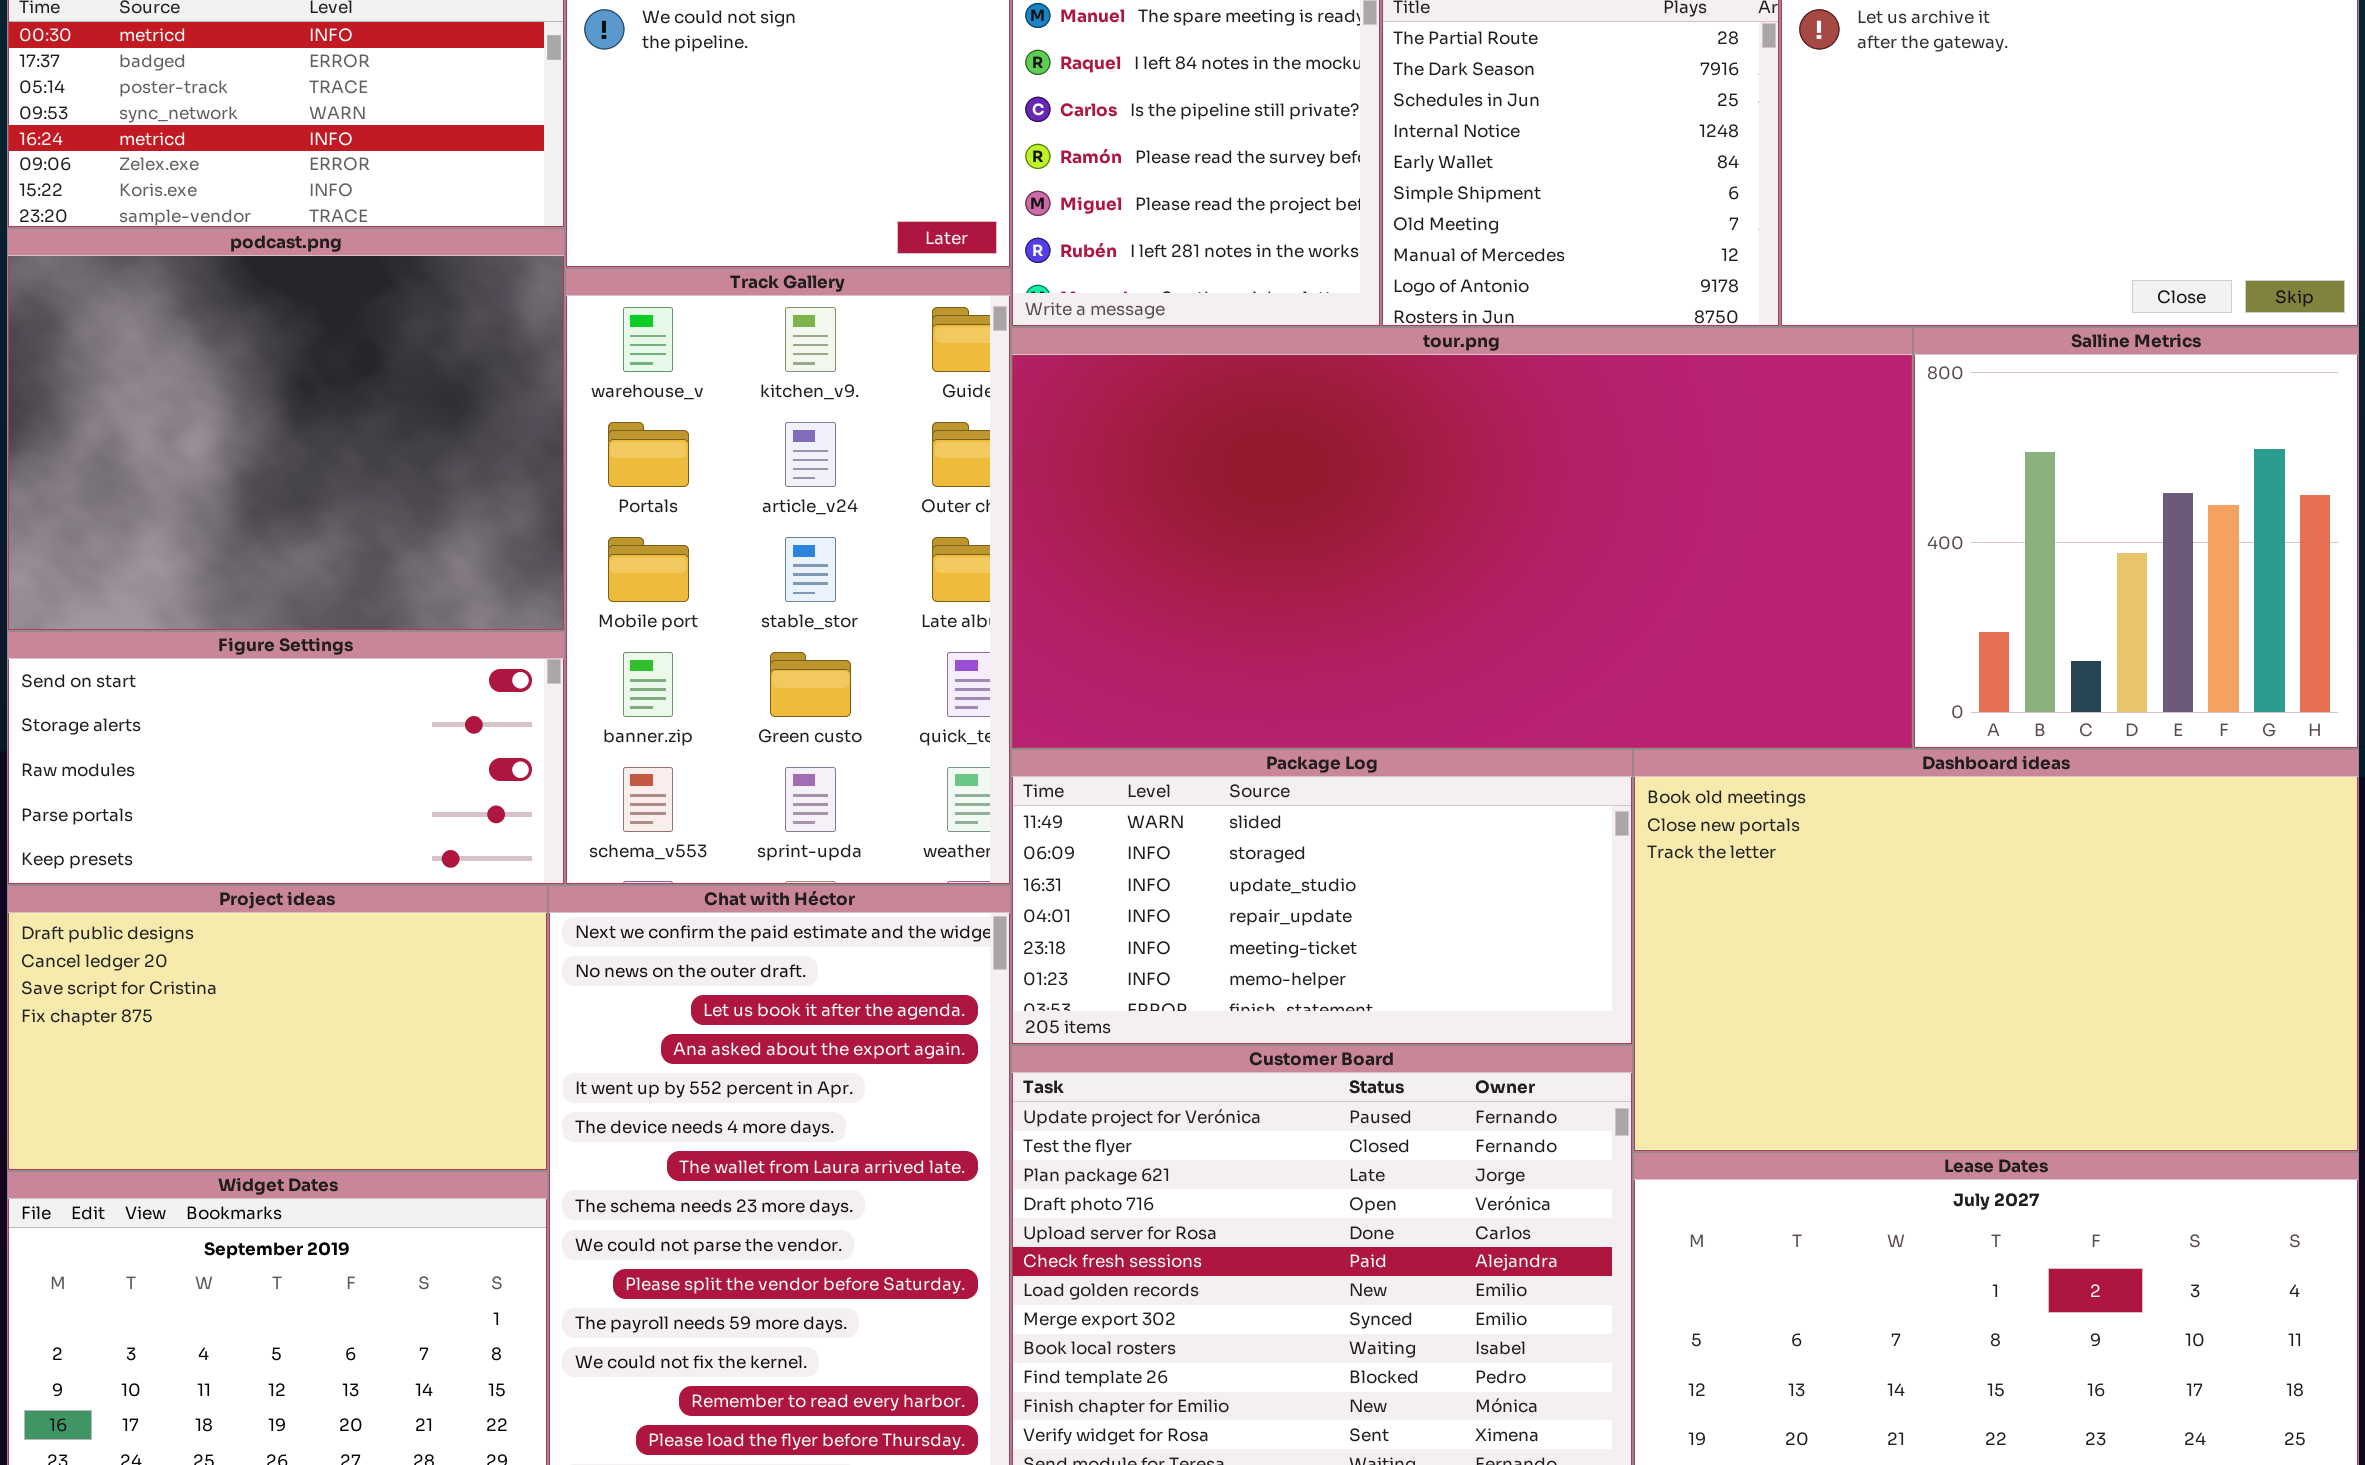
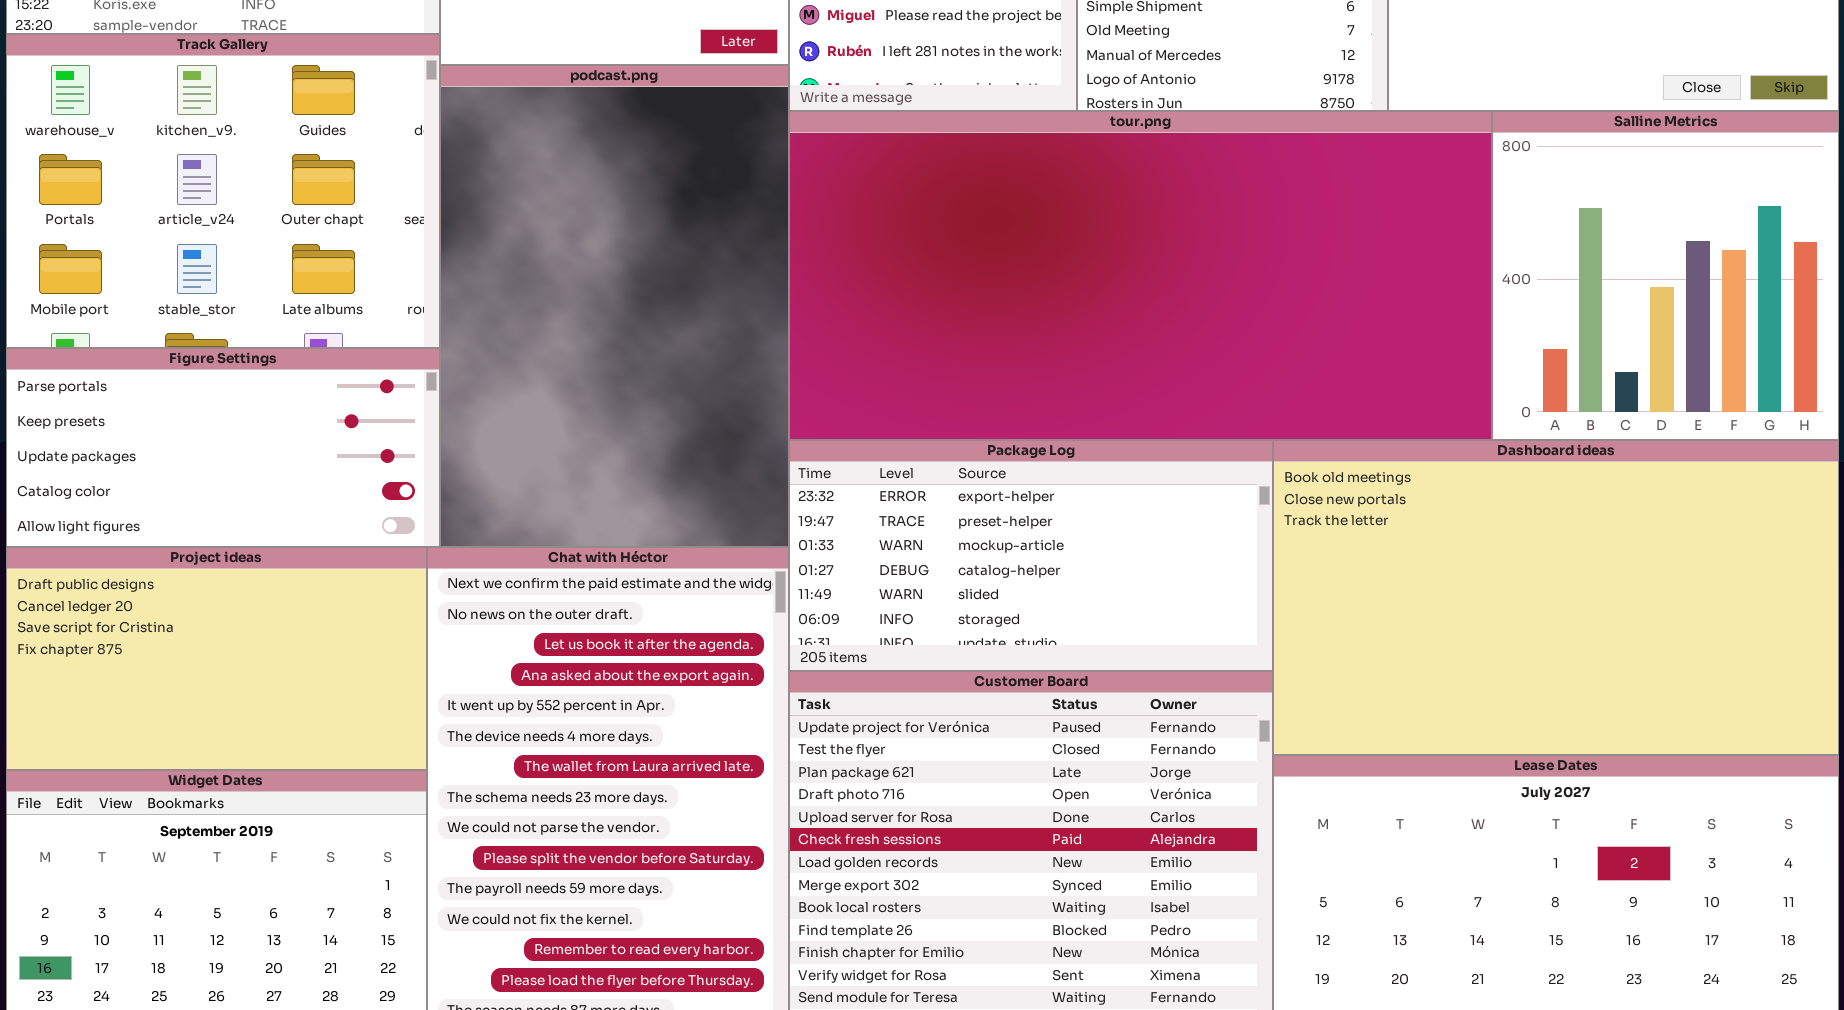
podcast.png: [7,228,565,631] -> [440,65,789,547], moved, resized
Track Gallery: [565,268,1011,885] -> [6,34,440,348], moved, resized
Figure Settings: [7,631,565,885] -> [6,348,440,547], scrolled down 3 rows
Package Log: [1011,749,1633,1045] -> [789,440,1273,671], scrolled up 4 rows

